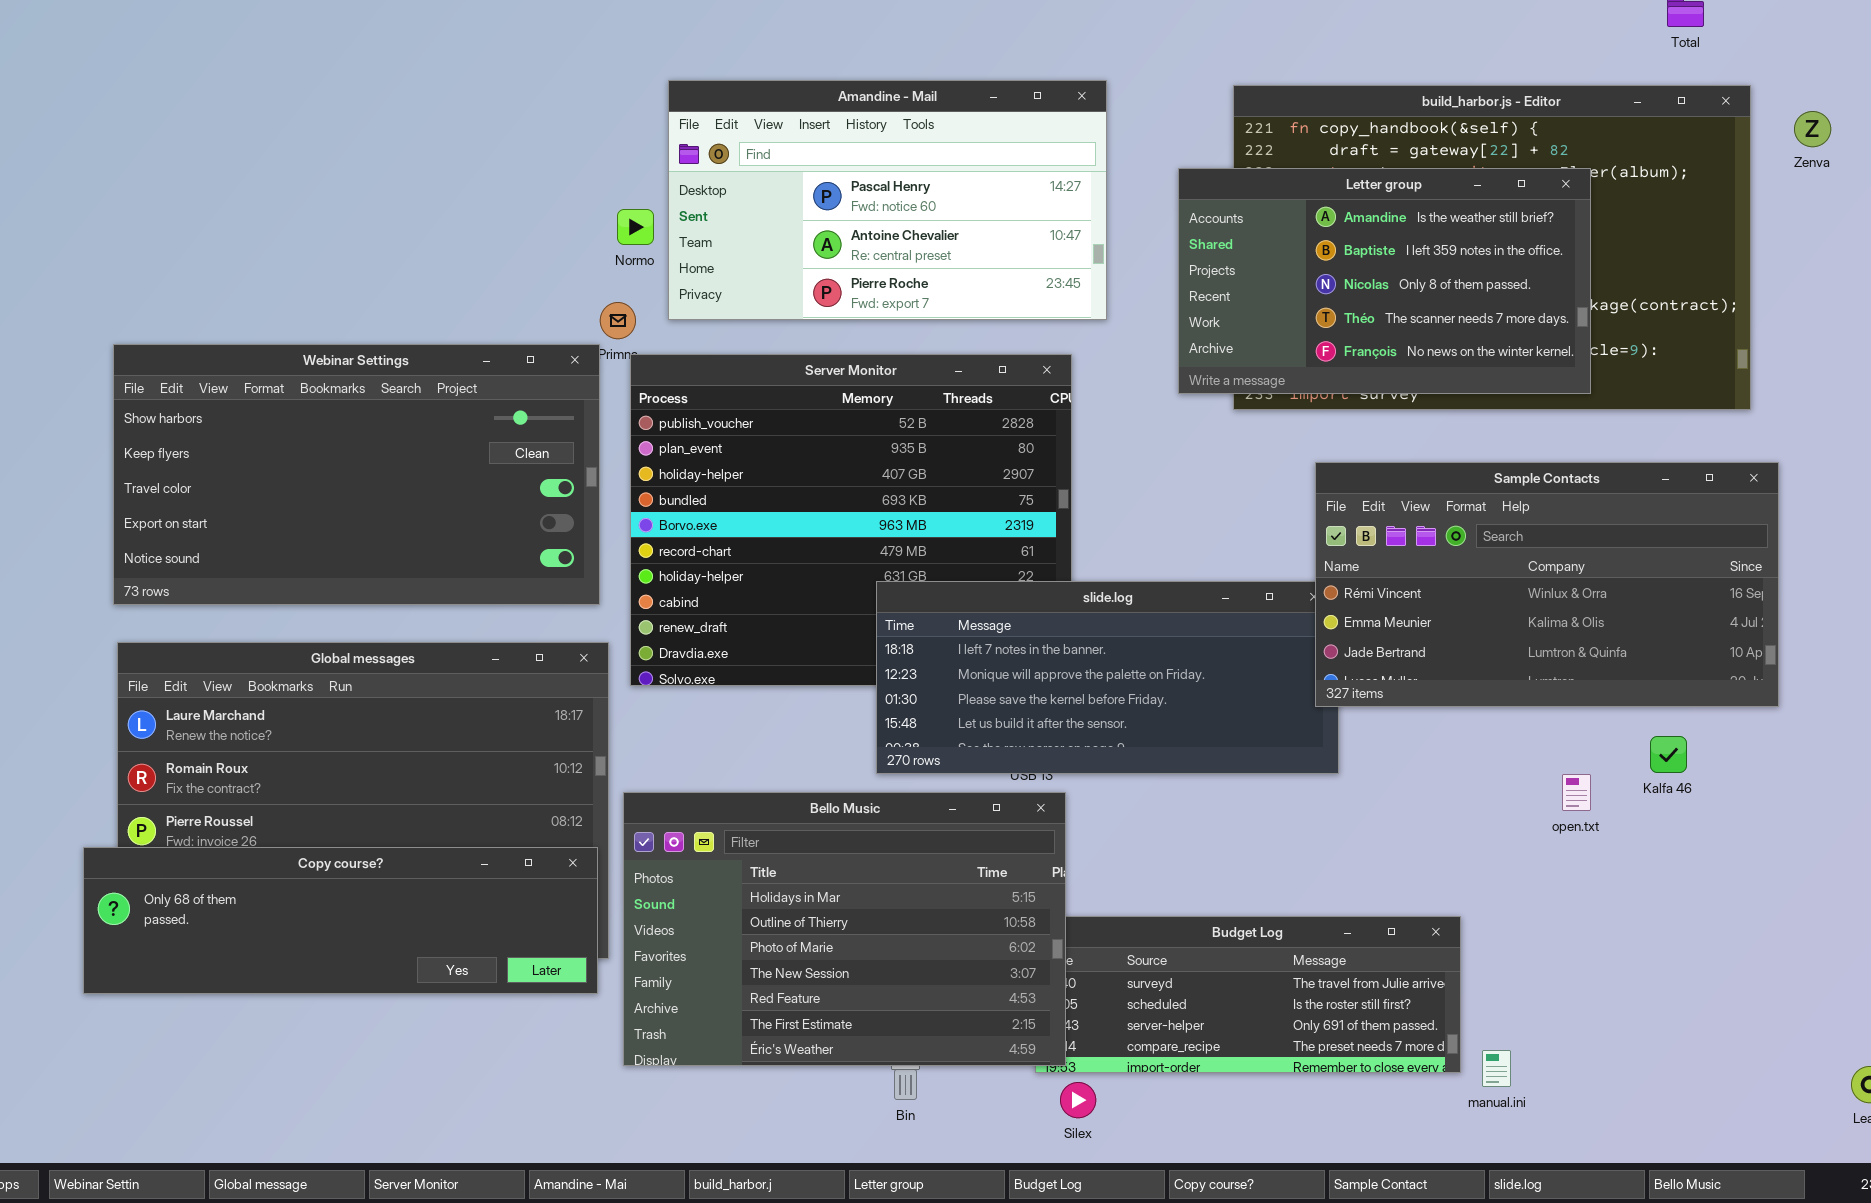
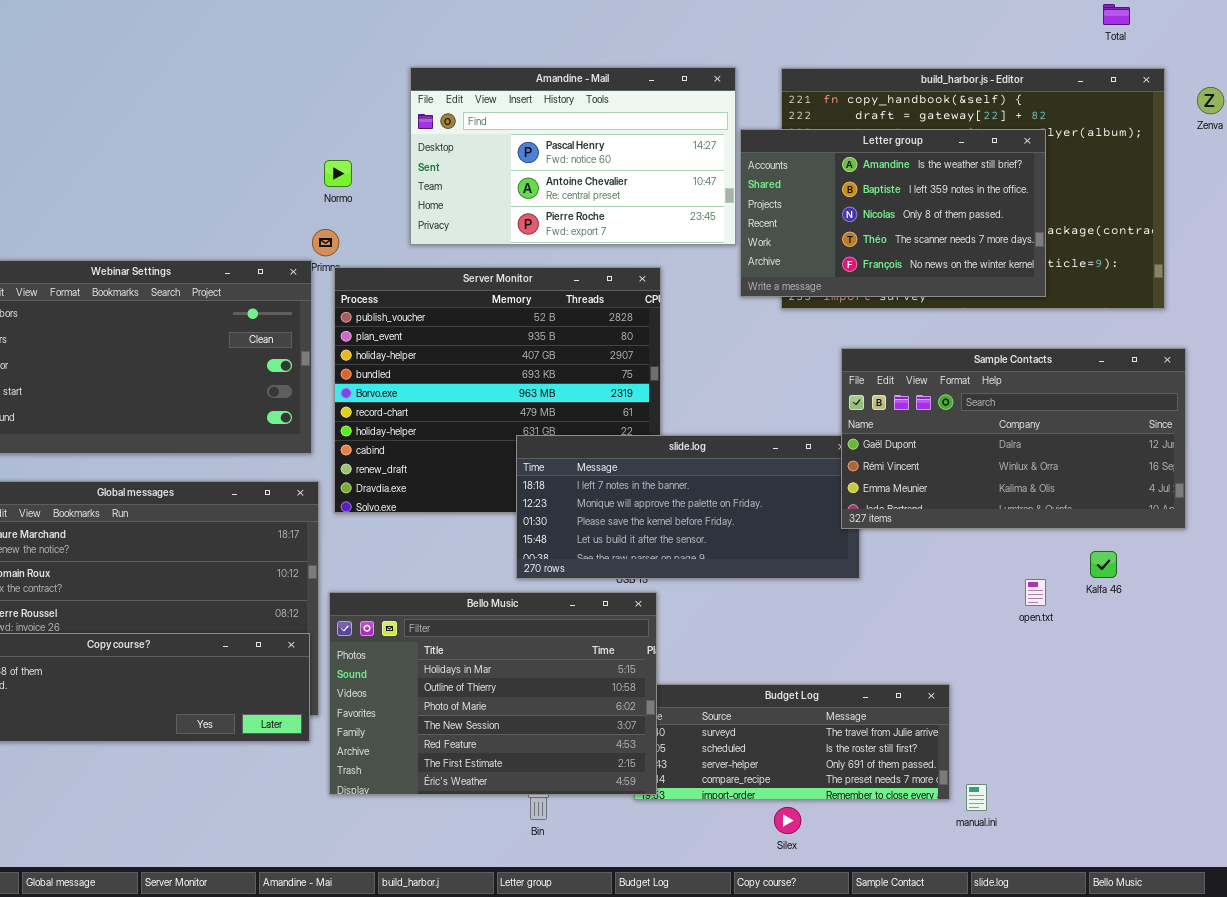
Amandine - Mail: [668,80,1107,320] -> [410,67,736,245], moved
Sample Contacts: [1315,462,1779,707] -> [841,348,1186,529], scrolled up 1 row
Silex: [1060,1082,1096,1118] -> [774,807,801,834], moved

